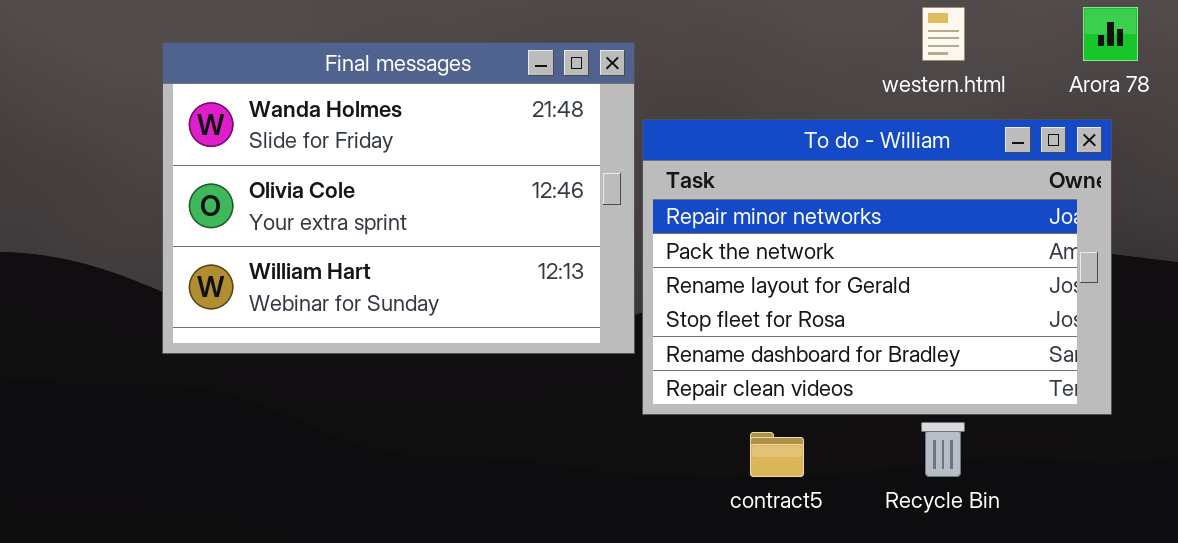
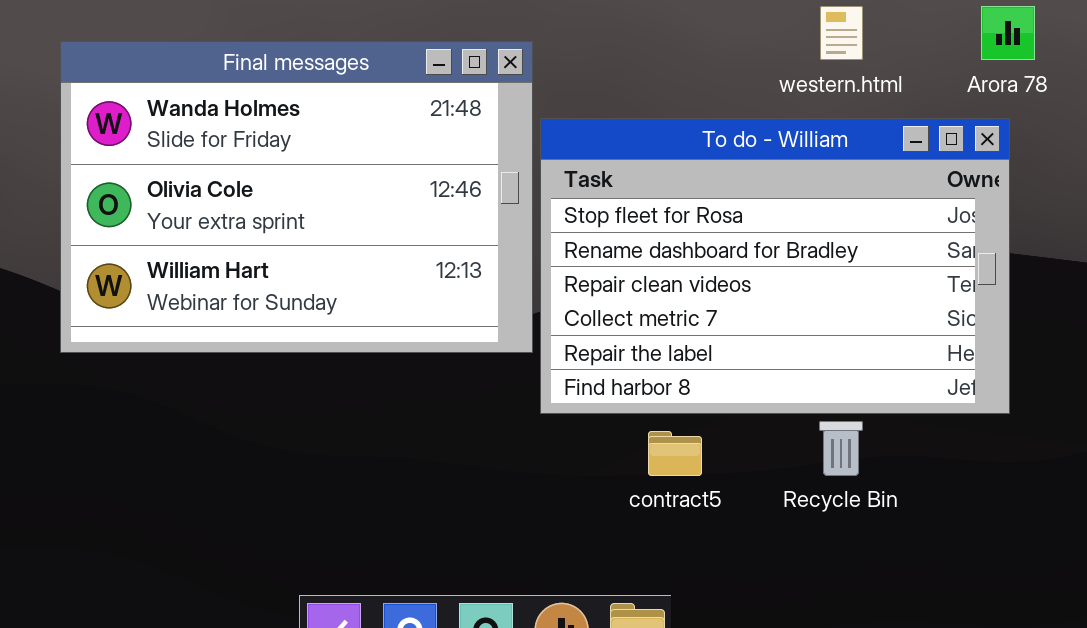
To do - William: [642,119,1112,415] -> [540,118,1010,414], scrolled down 3 rows

